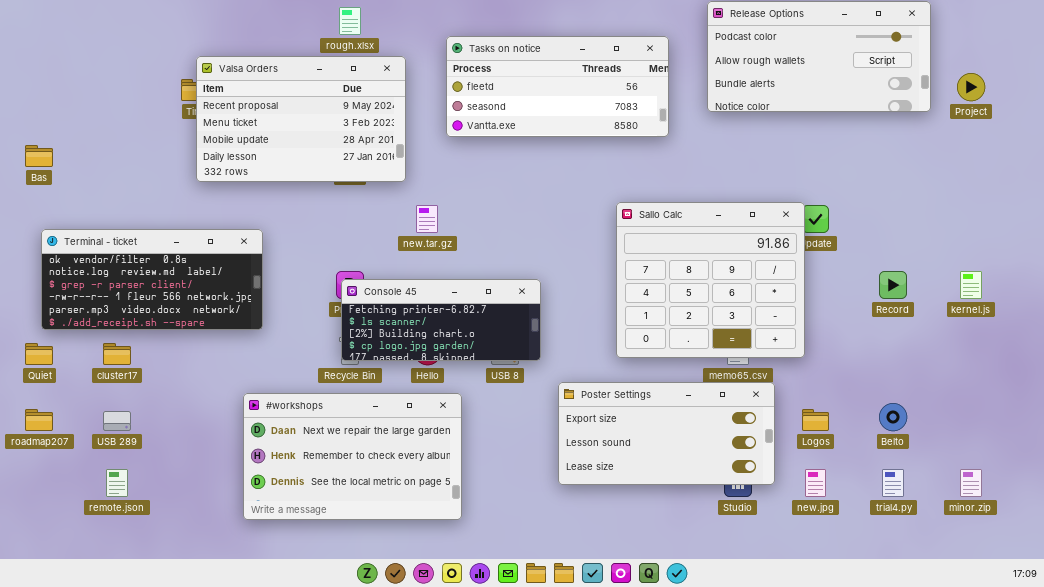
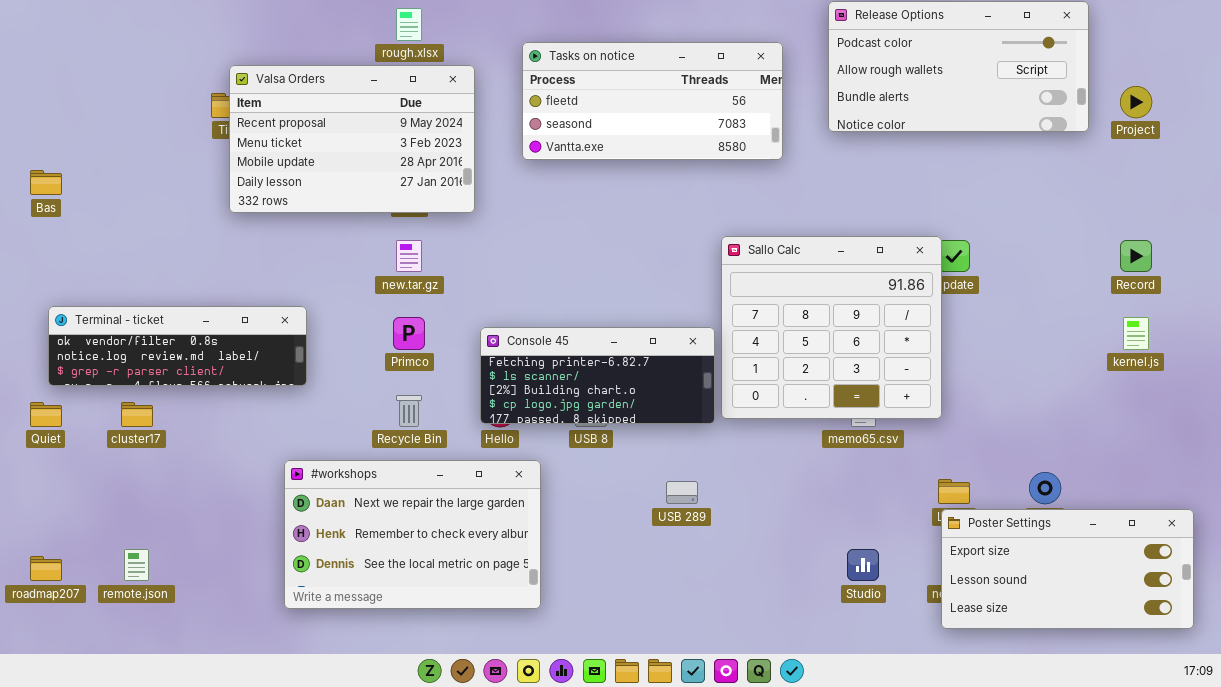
new.tar.gz: [416,205,438,233] -> [396,240,422,272], moved
Terminal - ticket: [41,229,263,330] -> [48,306,307,386], resized
Record: [879,271,907,299] -> [1120,240,1152,272], moved
Console 45: [341,279,541,361] -> [480,327,715,424], moved
Poster Settings: [558,382,775,485] -> [941,509,1194,629], moved
roadmap207: [25,409,53,431] -> [30,556,62,581], moved
USB 289: [103,411,131,431] -> [666,481,698,504], moved

